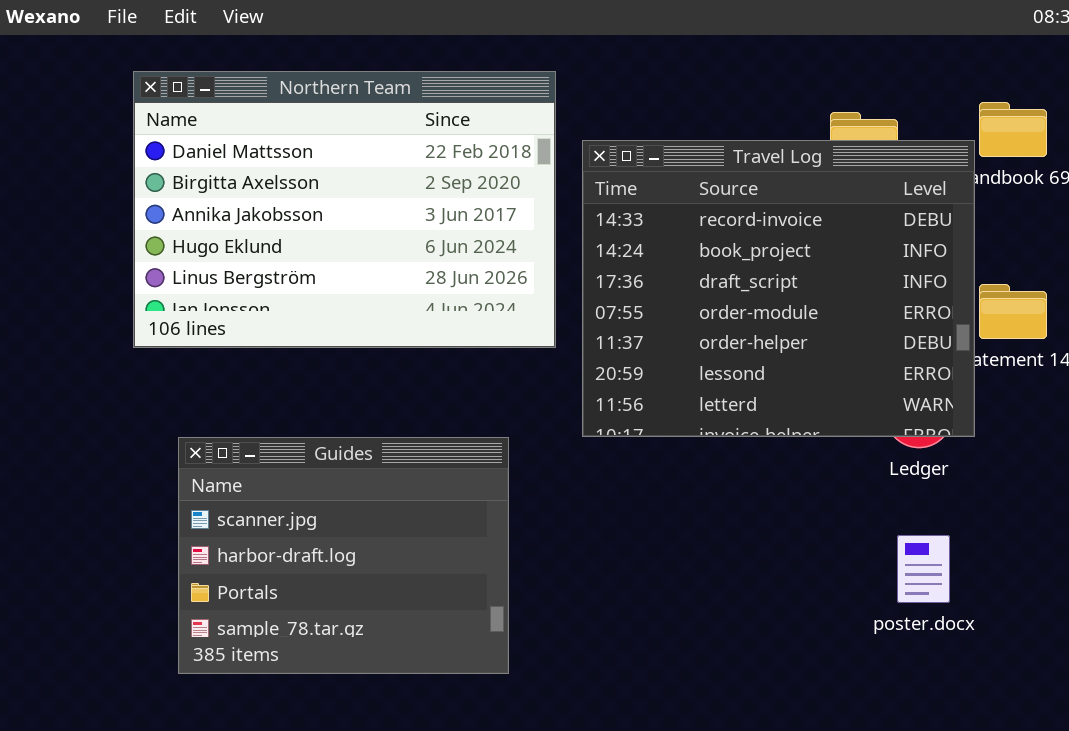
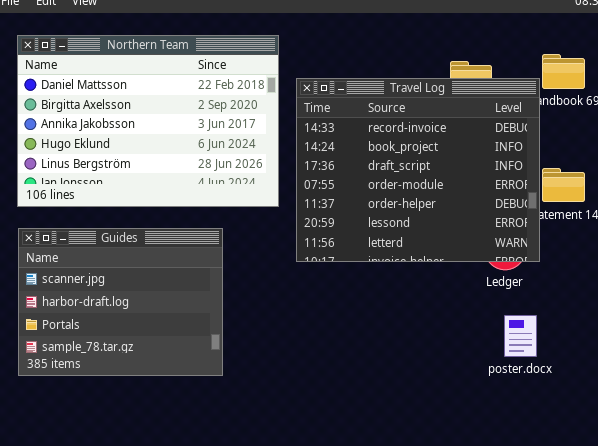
Guides: [178,437,509,674] -> [18,228,223,376], moved
poster.docx: [897,535,950,603] -> [504,315,537,357], moved

